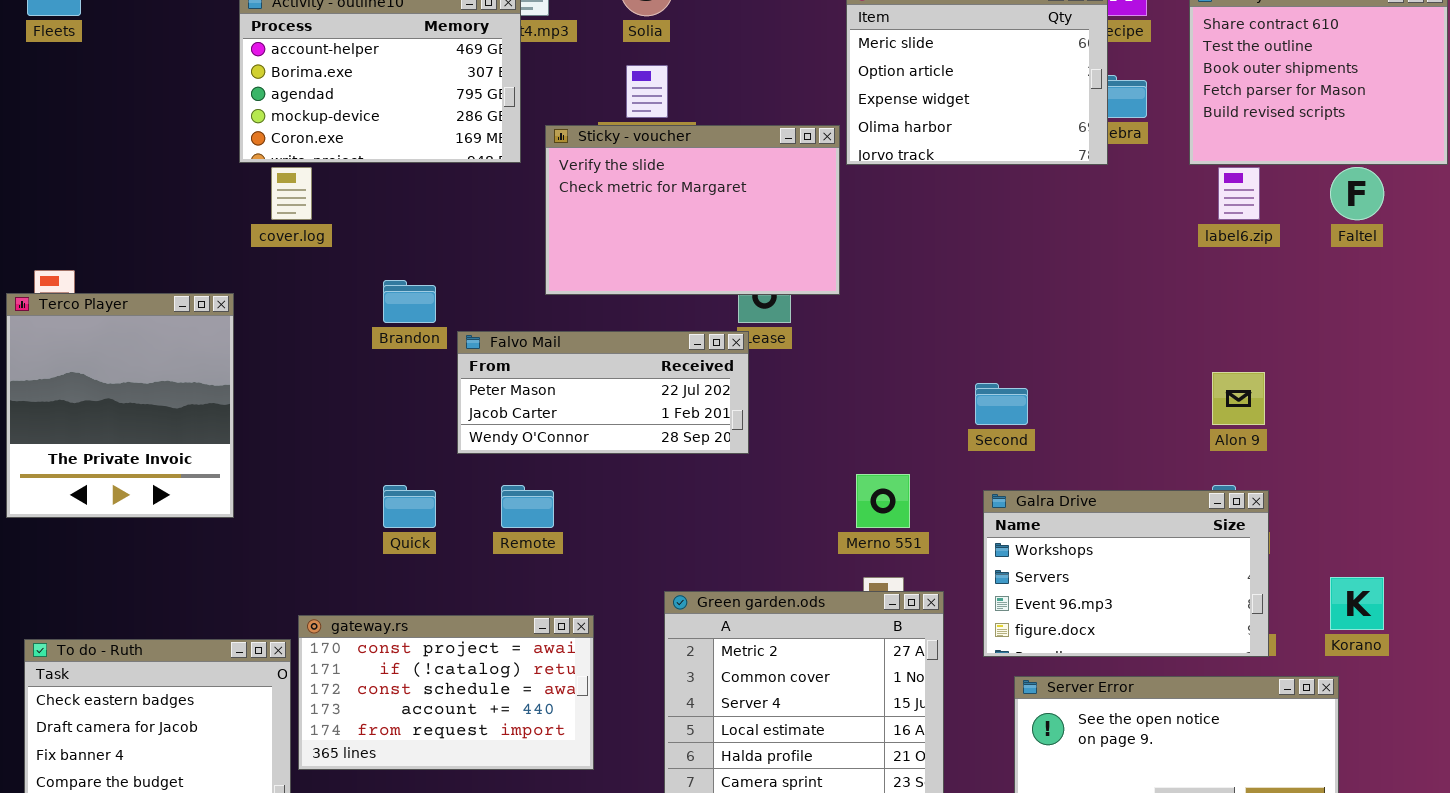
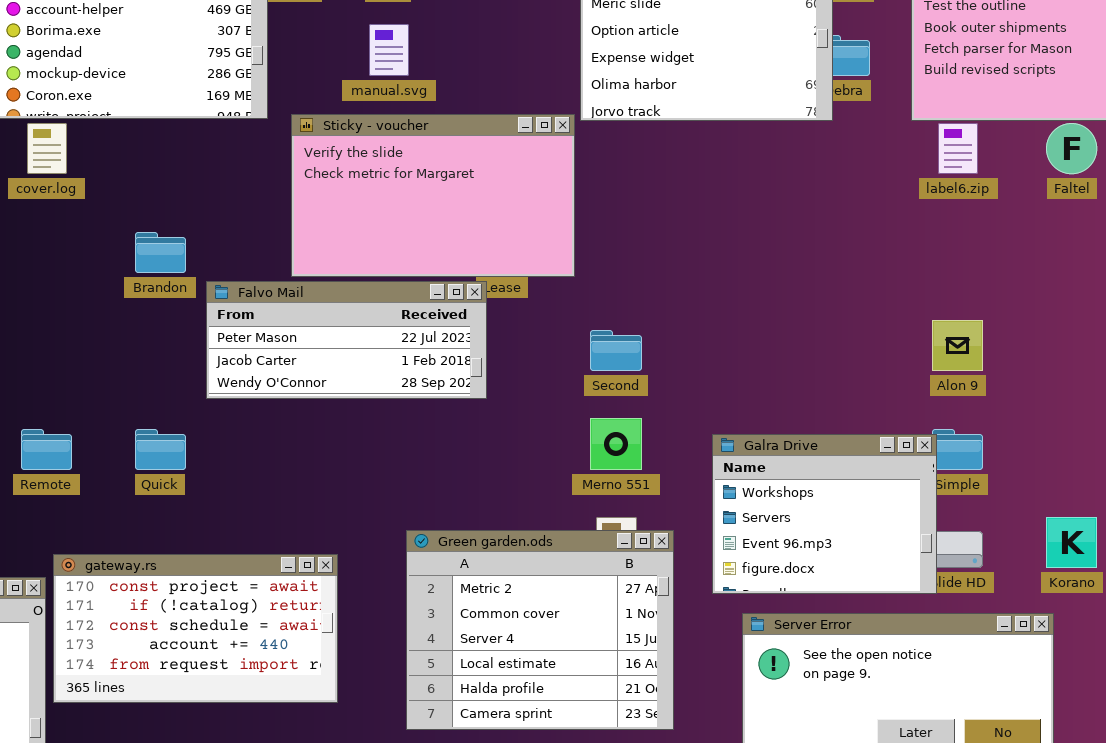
Sticky - voucher: [545,125,840,295] -> [291,114,575,277], moved
Second: [975,383,1028,425] -> [590,330,642,371], moved
Remote: [501,485,554,528] -> [21,429,72,470], moved
Galra Drive: [983,490,1269,657] -> [712,434,937,594], resized

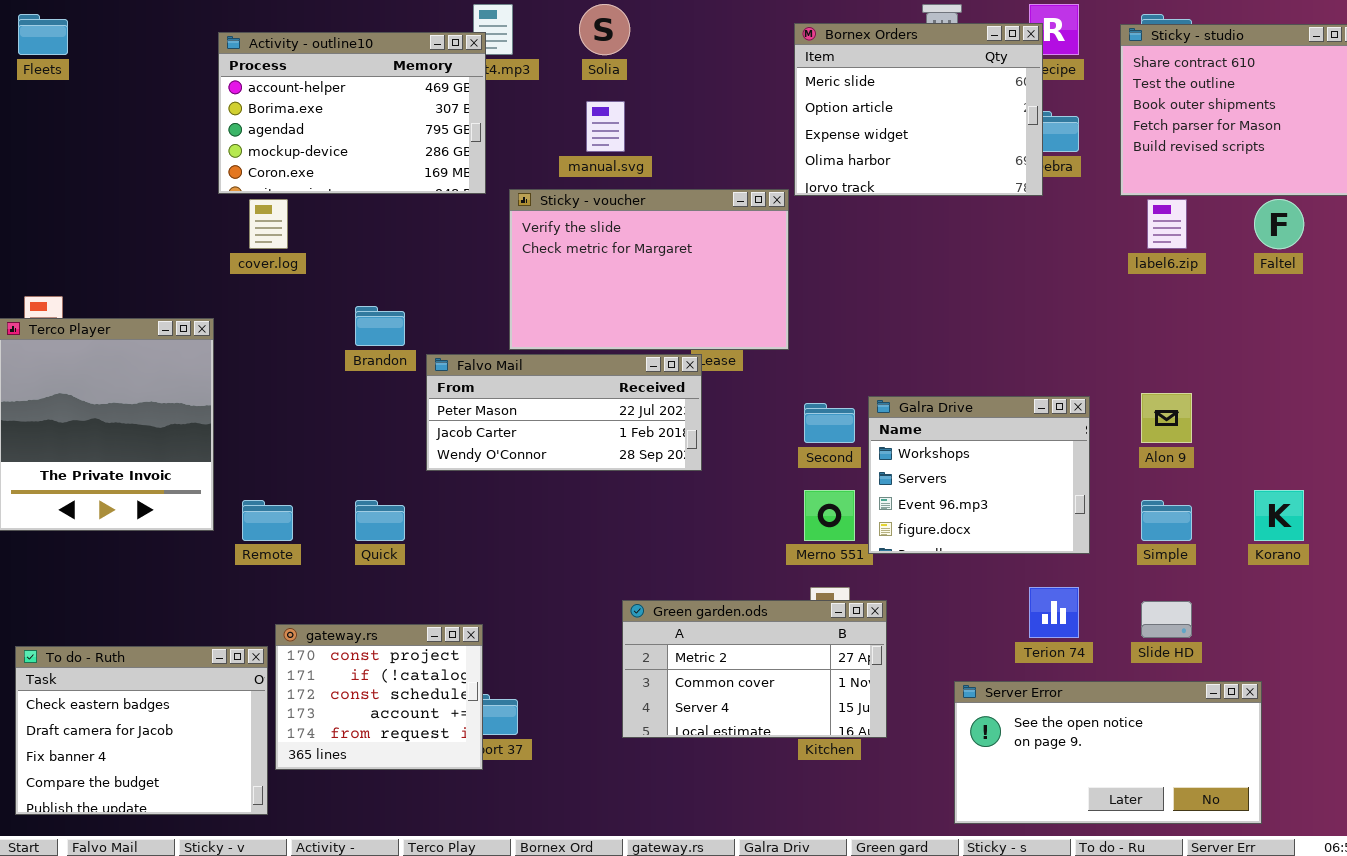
Galra Drive: [712,434,937,594] -> [868,396,1090,554], moved
Korano: [1046,517,1097,568] -> [1254,490,1304,541], moved
Green garden.ods: [406,530,674,730] -> [622,600,887,738], resized
gateway.rs: [53,554,338,703] -> [275,624,483,770], resized

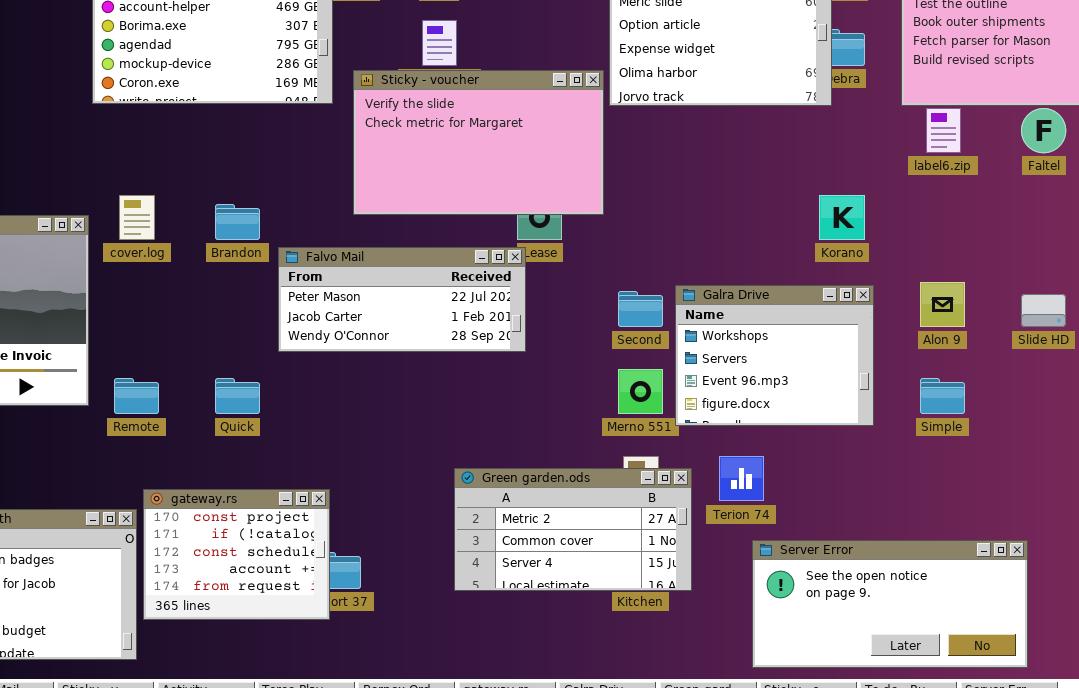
Sticky - voucher: [509,189,789,350] -> [353,70,604,215], moved
cover.log: [249,199,288,249] -> [119,195,155,240], moved
Korano: [1254,490,1304,541] -> [819,195,865,240], moved
Terion 74: [1029,587,1079,638] -> [719,456,764,501], moved
Slide HD: [1141,601,1192,638] -> [1021,294,1066,327], moved

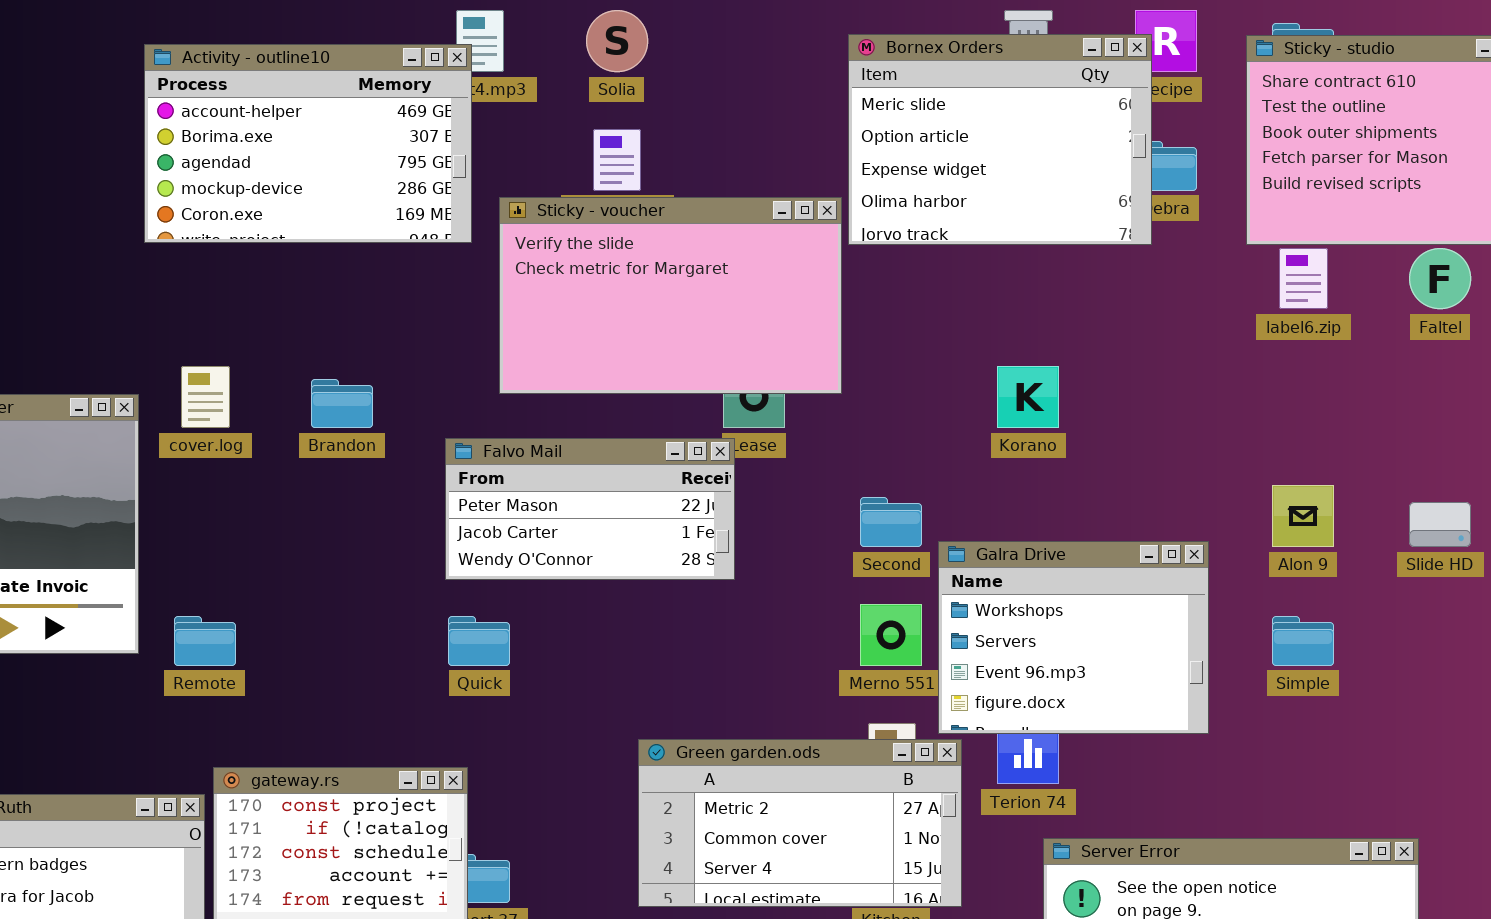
Korano: [819,195,865,240] -> [997,366,1059,428], moved
Falvo Mail: [278,247,526,352] -> [445,438,735,580], resized
Galra Drive: [675,285,874,426] -> [938,541,1209,734], moved
Quick: [215,378,260,414] -> [448,616,510,666], moved

